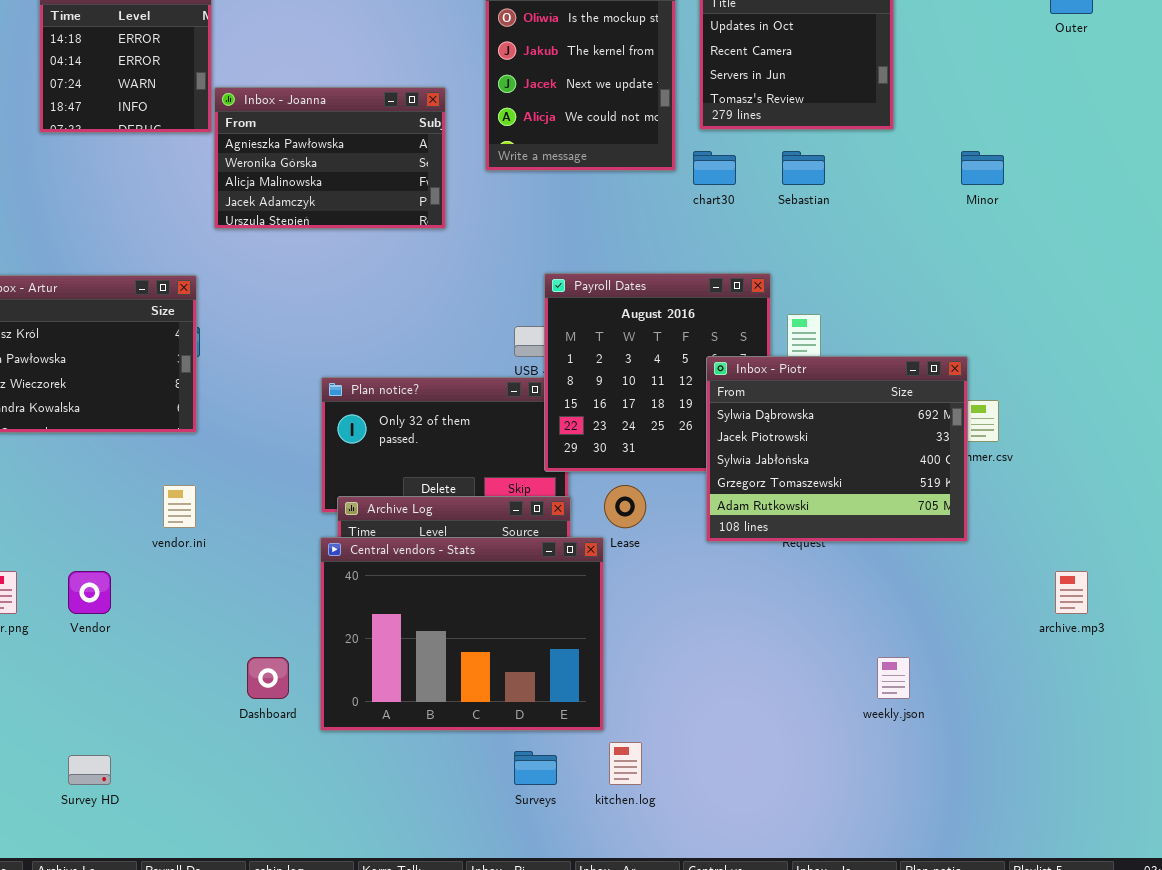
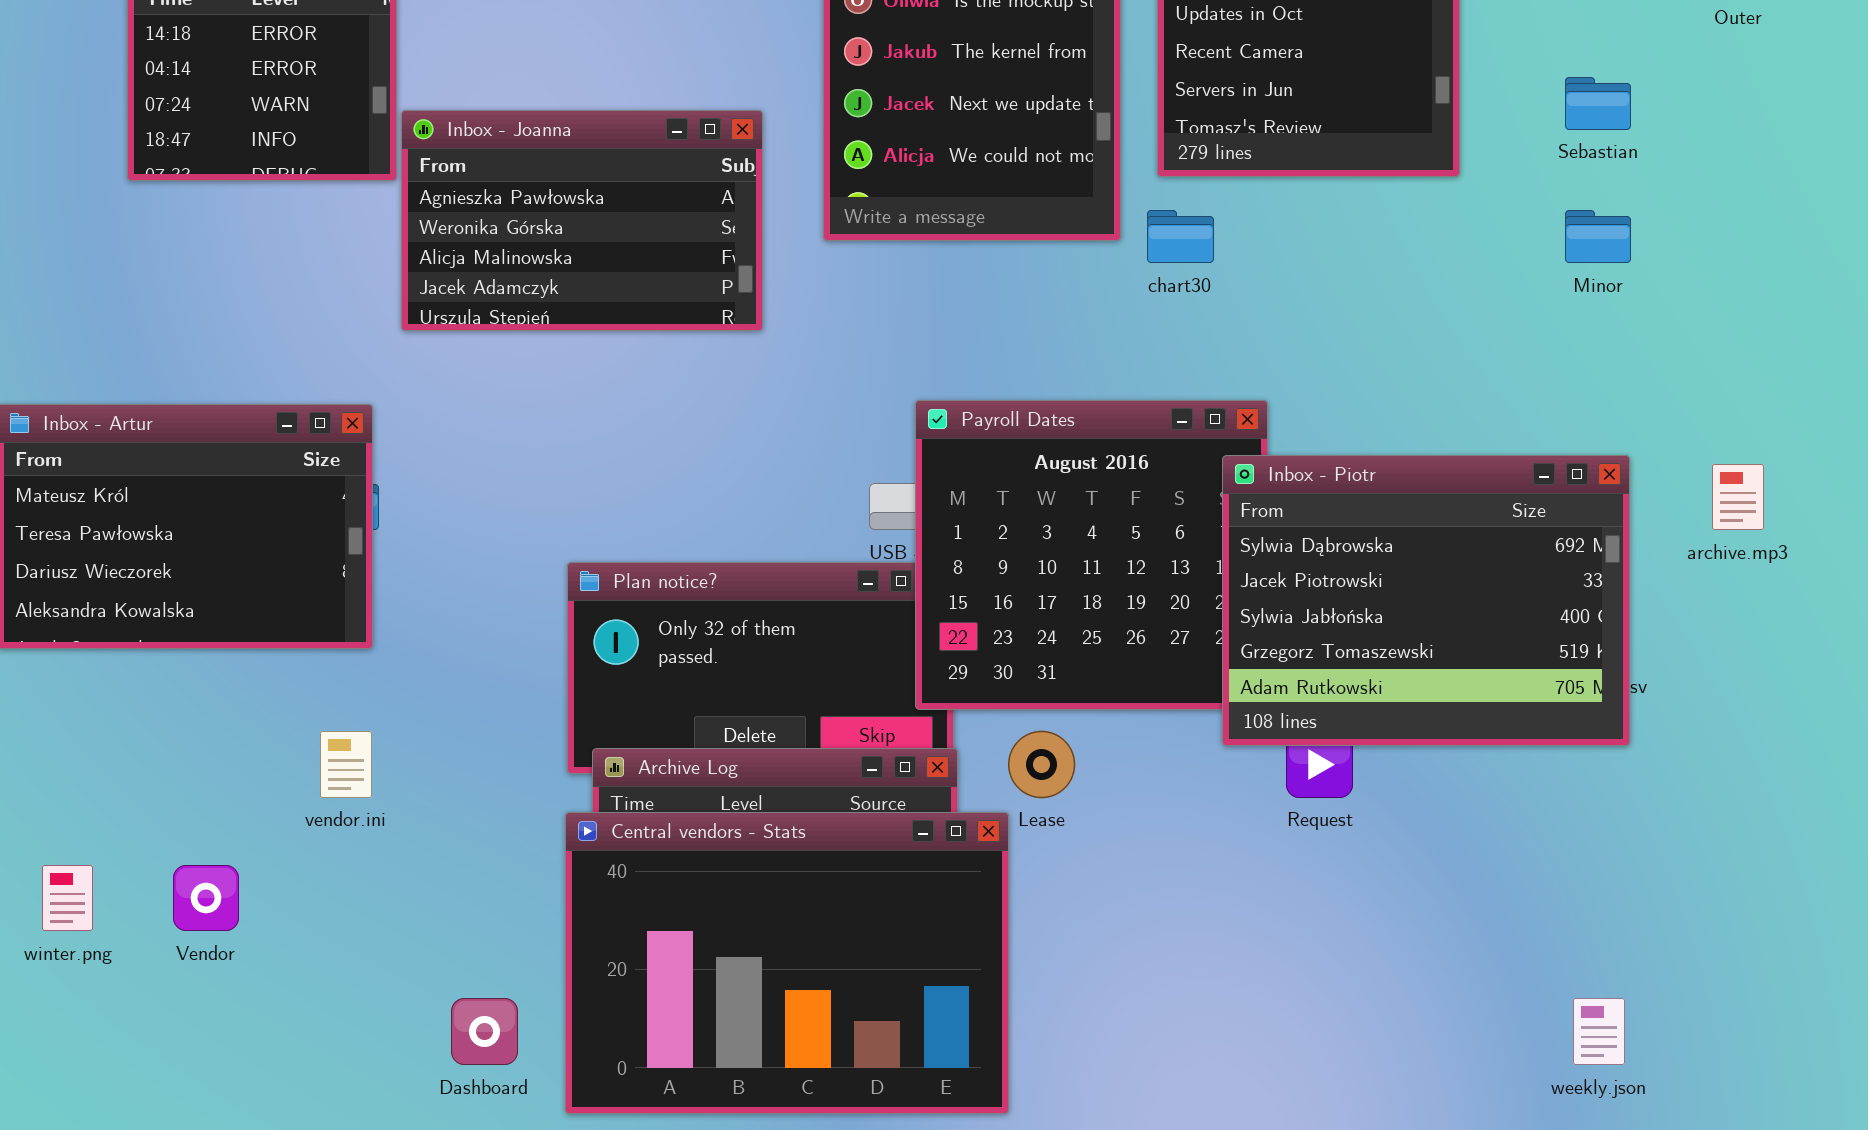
Sebastian: [782,151,825,185] -> [1565,77,1631,130], moved
Inbox - Piotr: [706,356,968,542] -> [1222,455,1630,746], moved
archive.mp3: [1055,571,1088,614] -> [1712,464,1764,530], moved
weekly.json: [877,657,910,699] -> [1573,998,1625,1065], moved

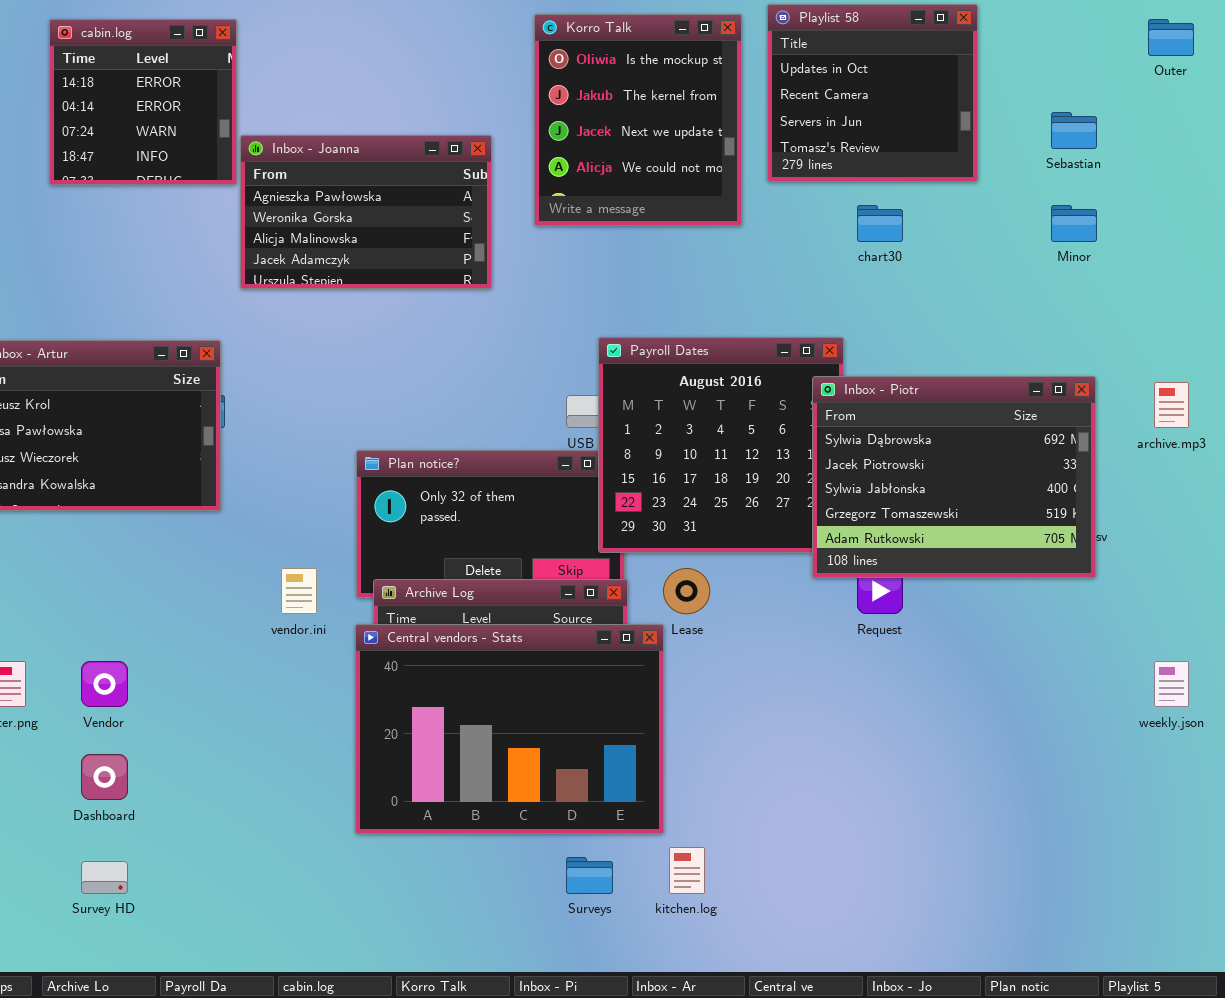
chart30: [1147,210,1214,263] -> [857,205,903,242], moved
vendor.ini: [320,731,372,798] -> [281,568,317,614], moved
Dashboard: [451,998,518,1065] -> [81,754,128,800], moved
weekly.json: [1573,998,1625,1065] -> [1154,661,1189,707], moved

